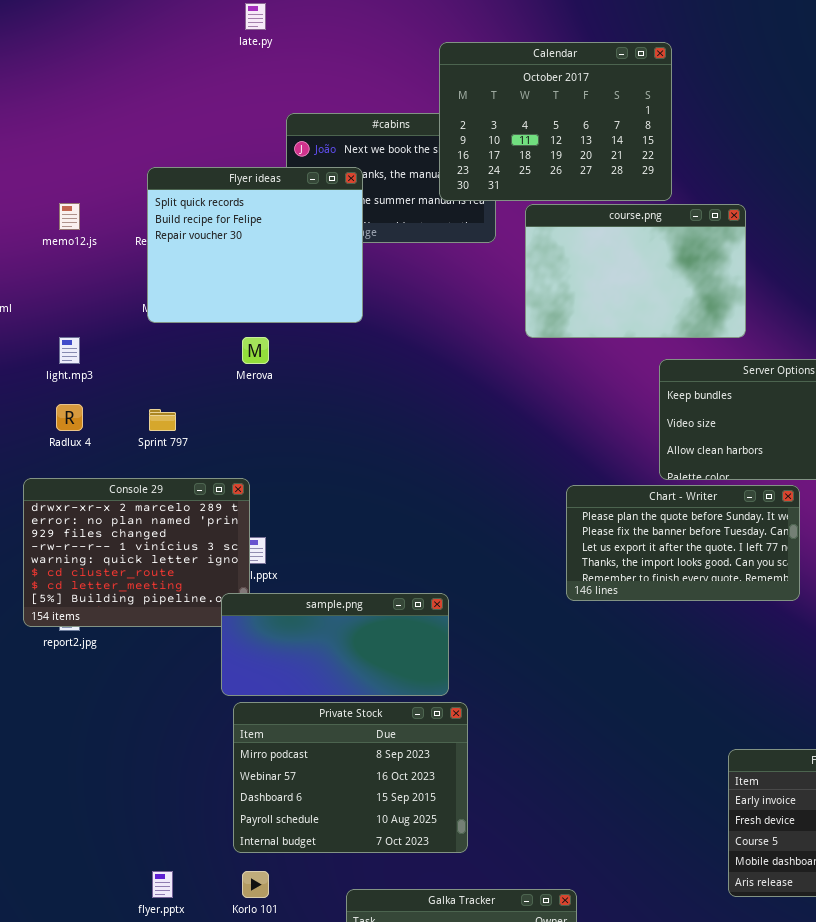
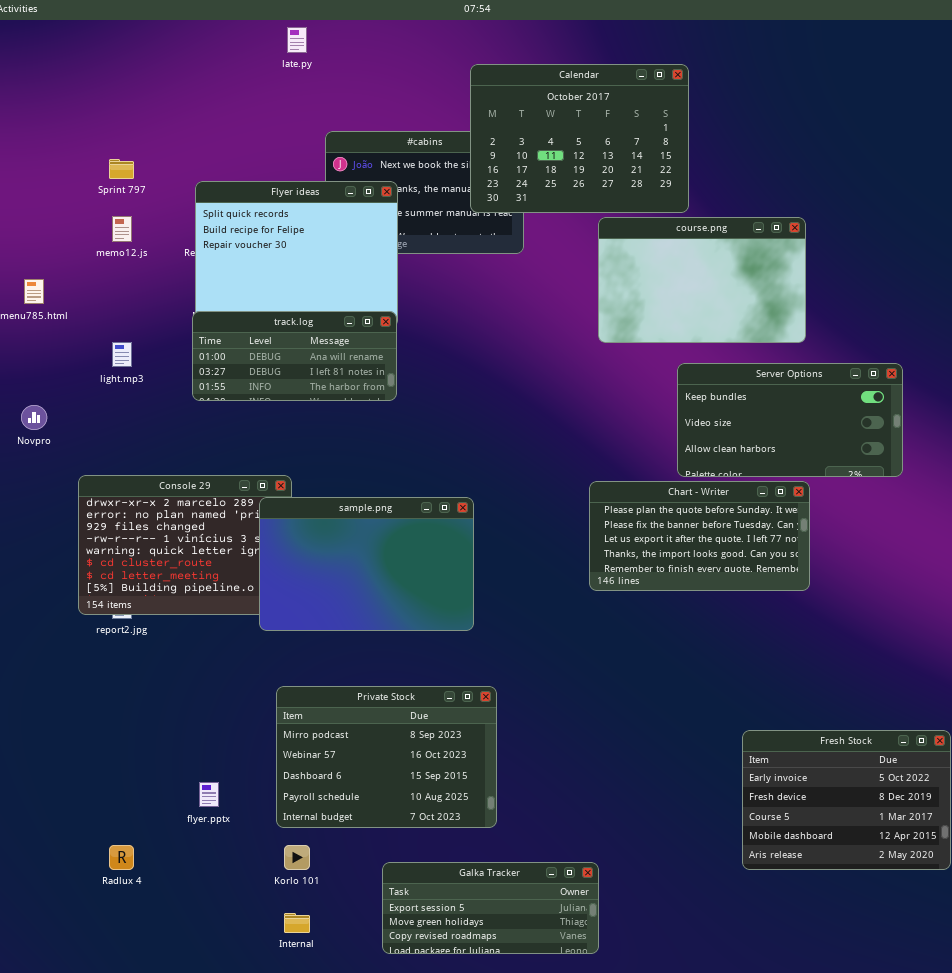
course.png: [525,204,746,338] -> [598,217,806,343], moved
track.log: none -> [192,311,397,401], opened
Radlux 4: [56,404,83,431] -> [109,845,134,870], moved
Sprint 797: [149,409,176,431] -> [109,159,134,179], moved
sample.png: [221,593,449,696] -> [259,497,474,631], moved, resized
flyer.pptx: [152,871,173,898] -> [199,782,219,807], moved

